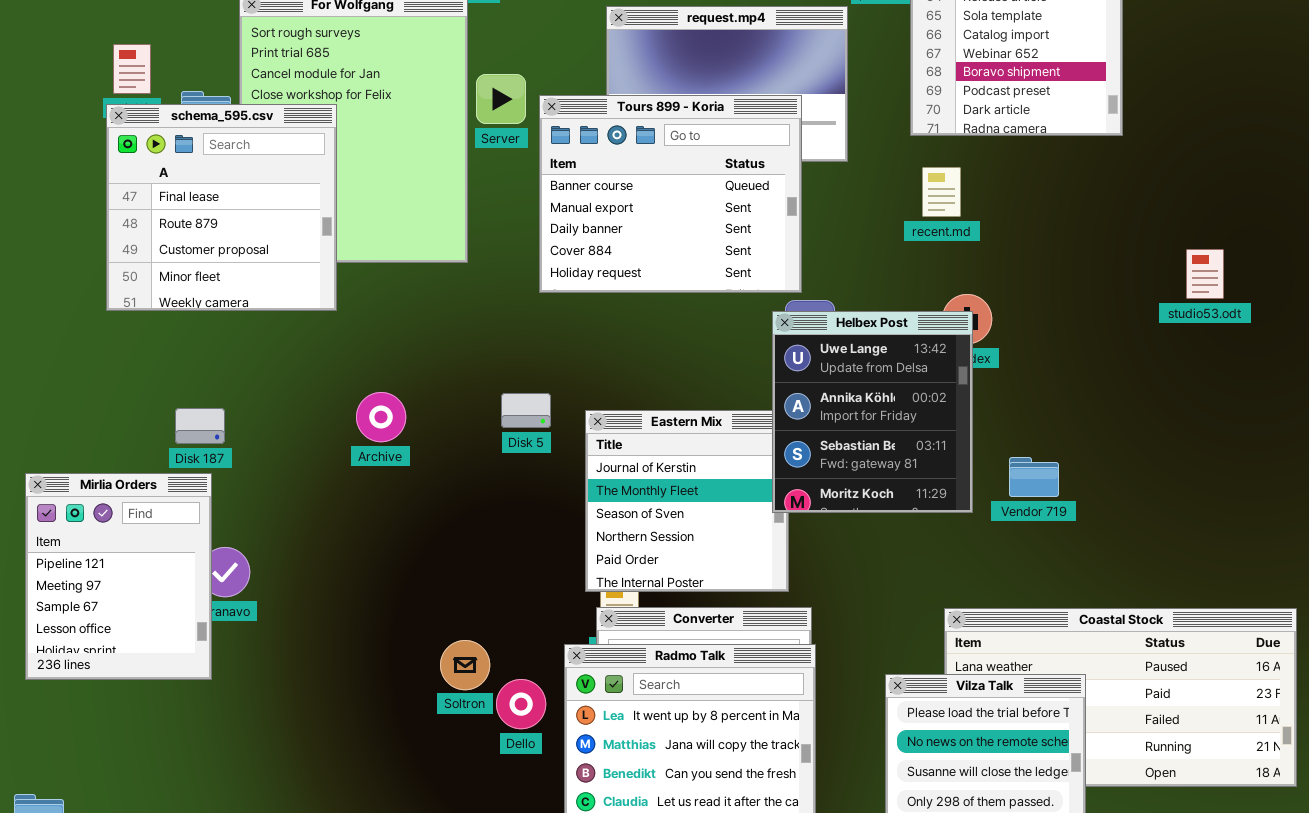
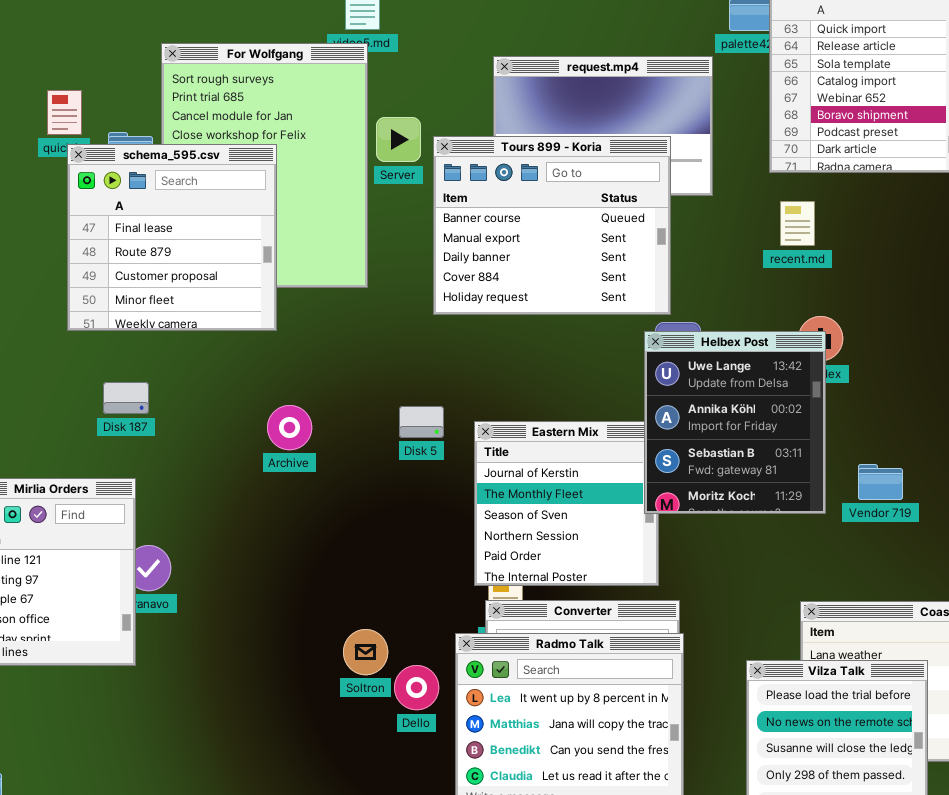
schema_595.csv: [106,104,337,311] -> [67,144,277,331], moved
Disk 187: [175,408,225,444] -> [103,382,149,414], moved

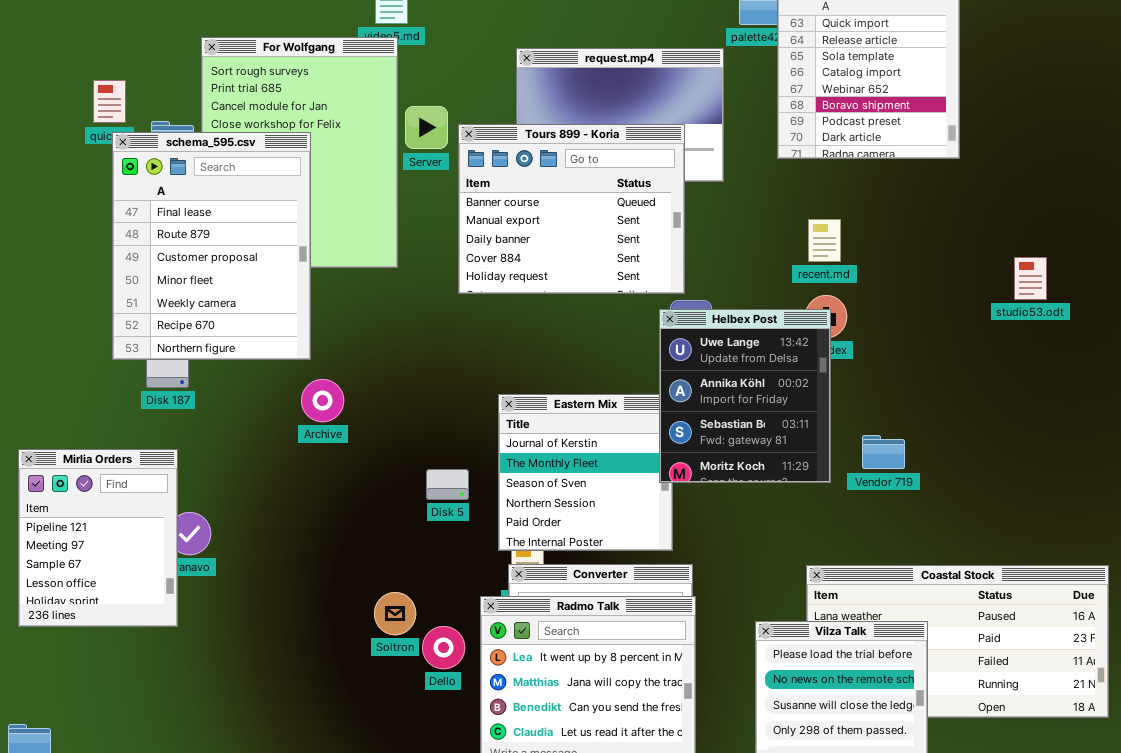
schema_595.csv: [67,144,277,331] -> [112,132,311,360], resized
recent.md: [780,201,815,246] -> [808,219,841,262], moved
Disk 5: [399,406,444,438] -> [426,469,469,500], moved

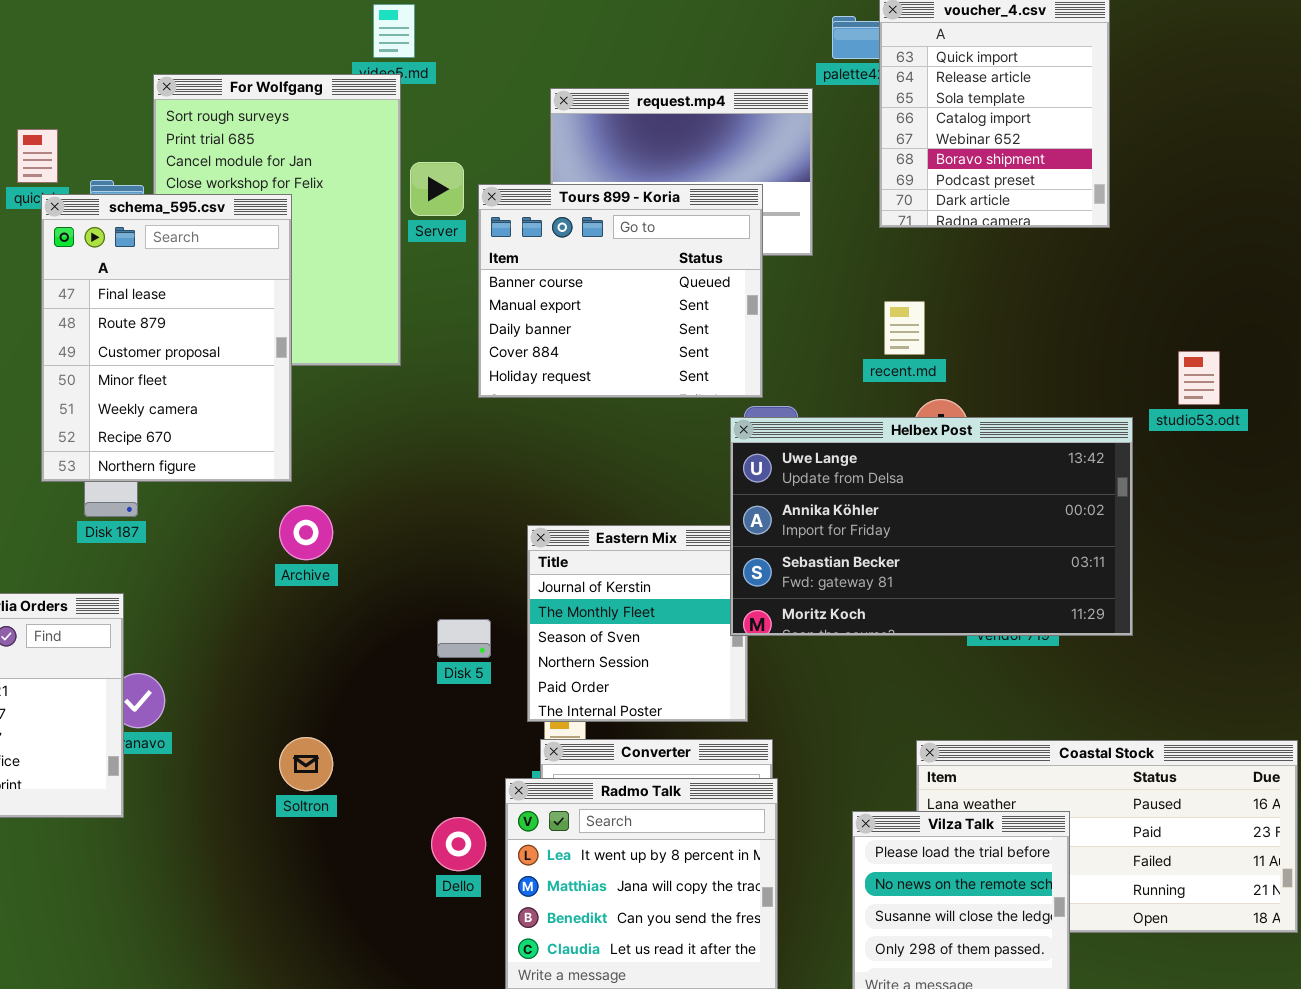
recent.md: [808,219,841,262] -> [884,301,925,355], moved
Helbex Post: [659,309,831,483] -> [730,417,1133,636], resized
Soltron: [374,592,416,635] -> [279,737,333,791], moved

